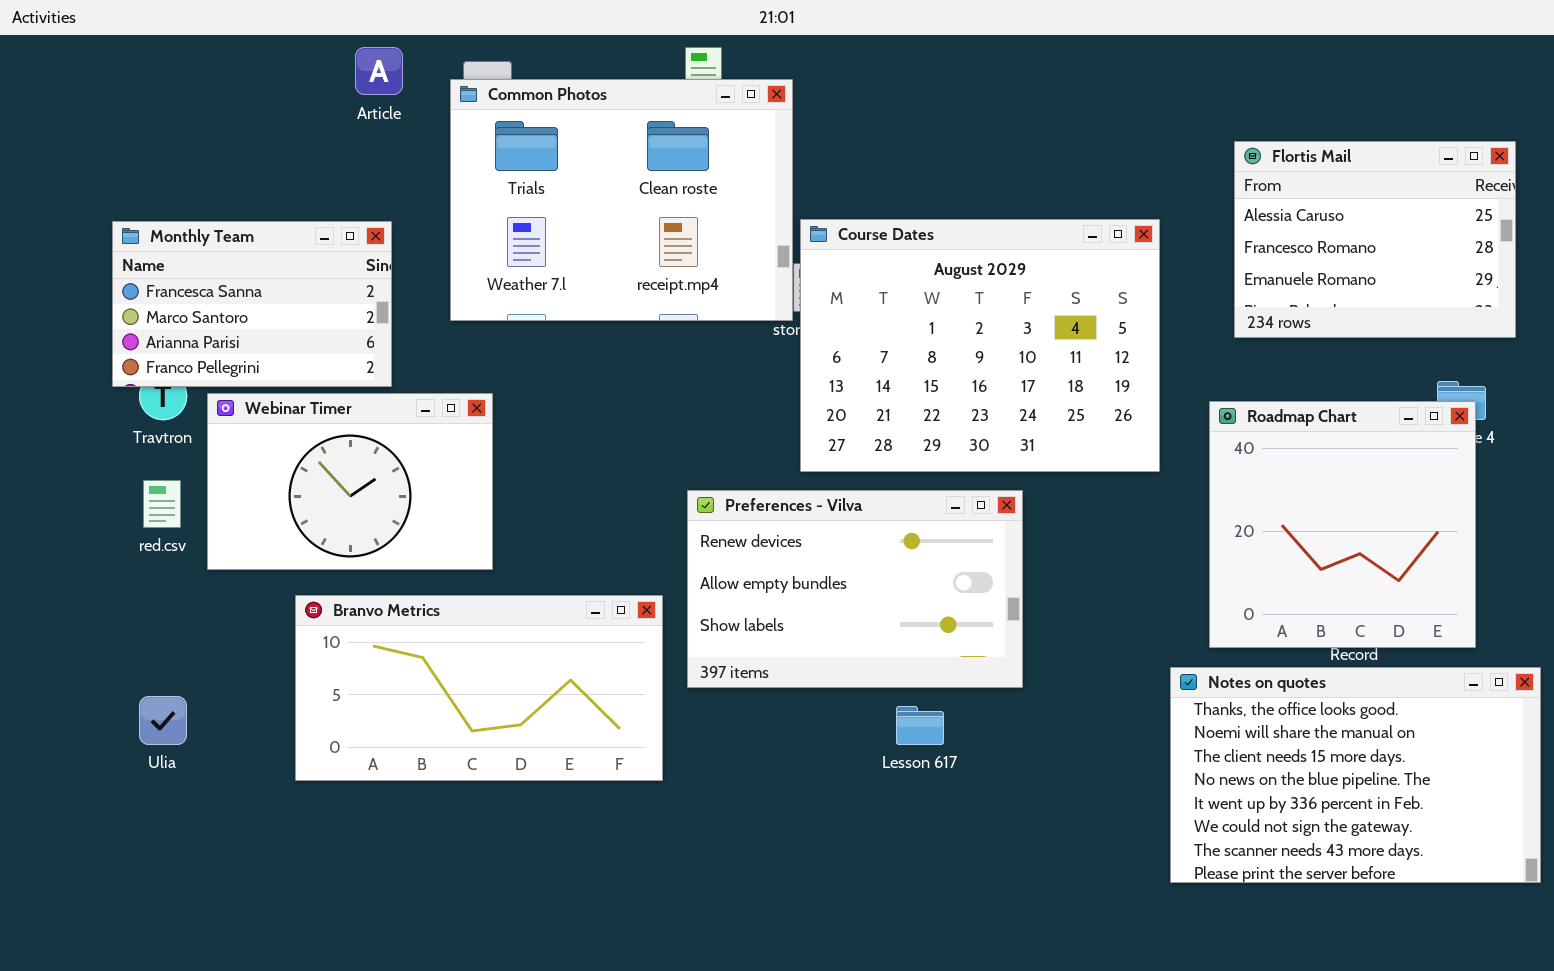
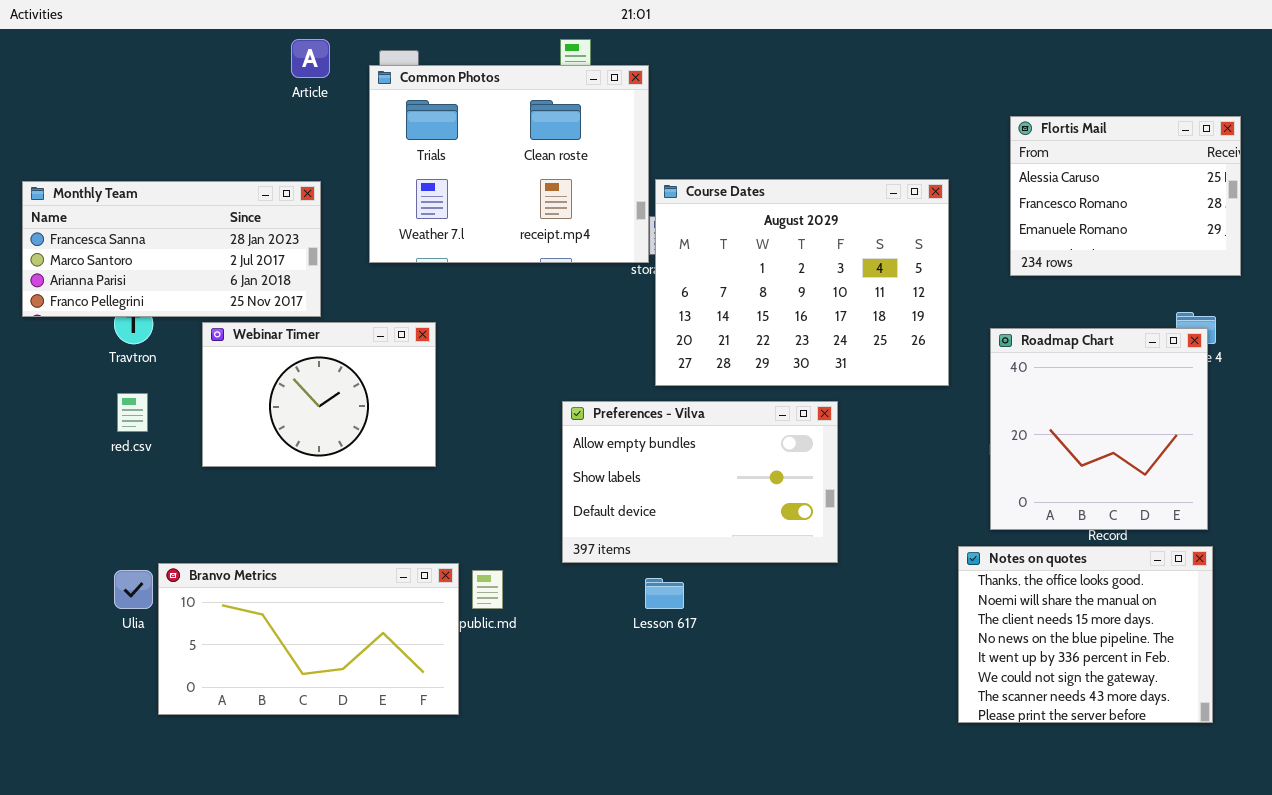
Monthly Team: [112,221,392,387] -> [22,181,321,317], resized
Webinar Timer: [207,393,493,570] -> [202,322,436,467], moved
Preferences - Vilva: [687,490,1023,688] -> [562,401,838,563], scrolled down 1 row
Branvo Metrics: [295,595,663,781] -> [158,563,459,715], moved
Notes on quotes: [1170,667,1541,883] -> [958,546,1213,723], resized
Lesson 617: [896,706,944,745] -> [645,578,684,609], moved

